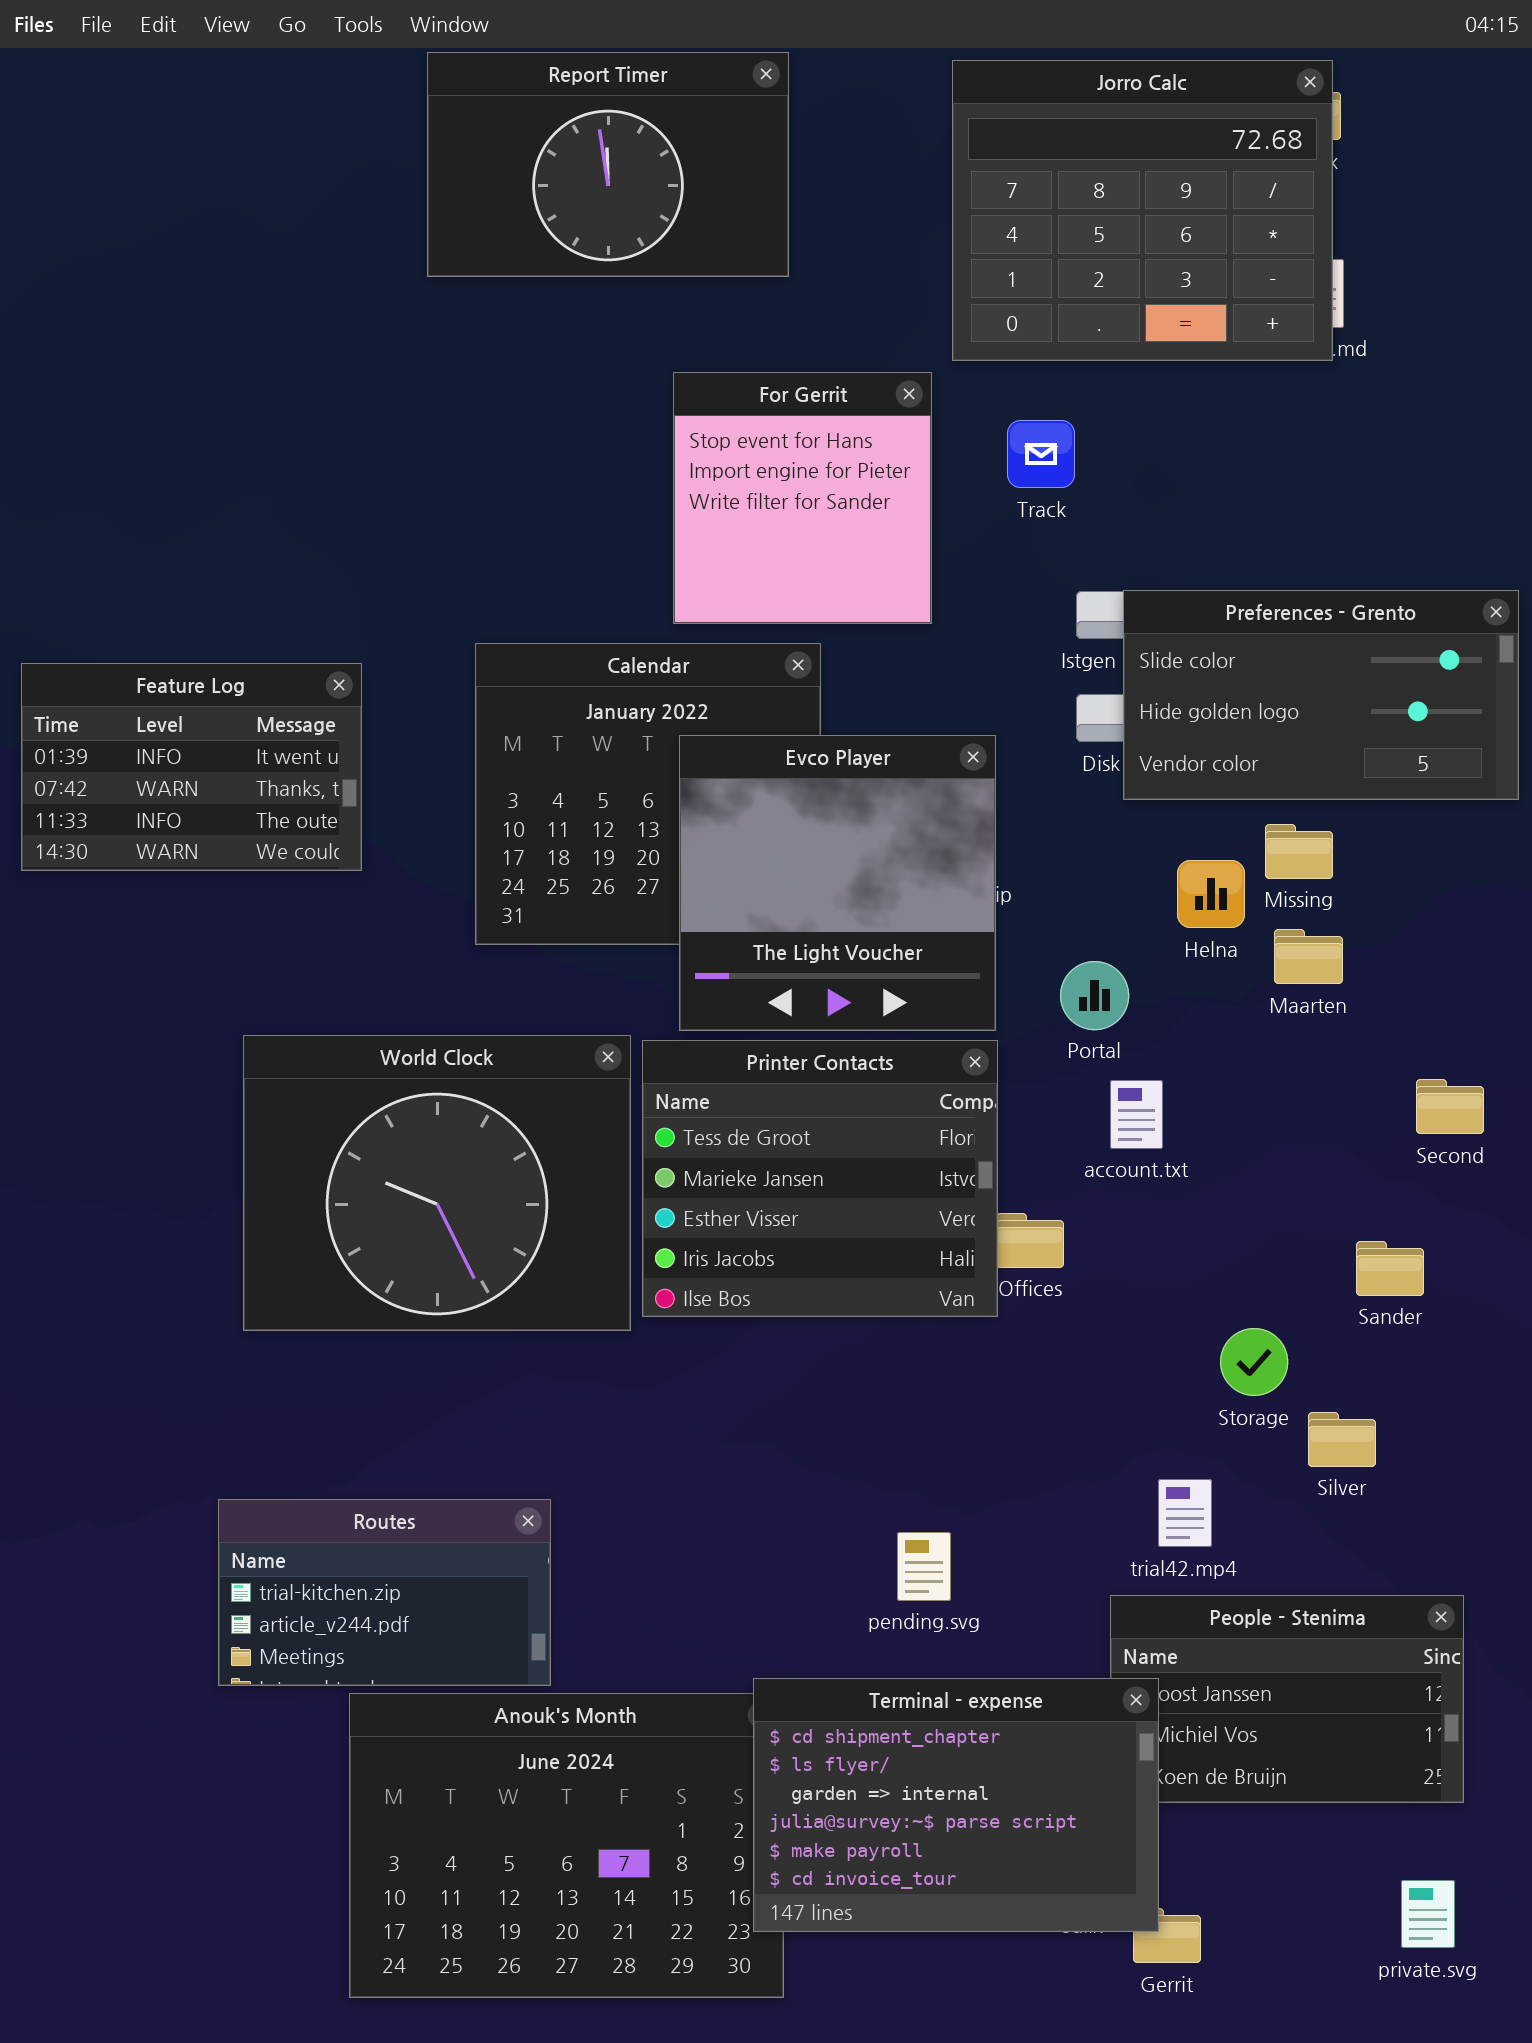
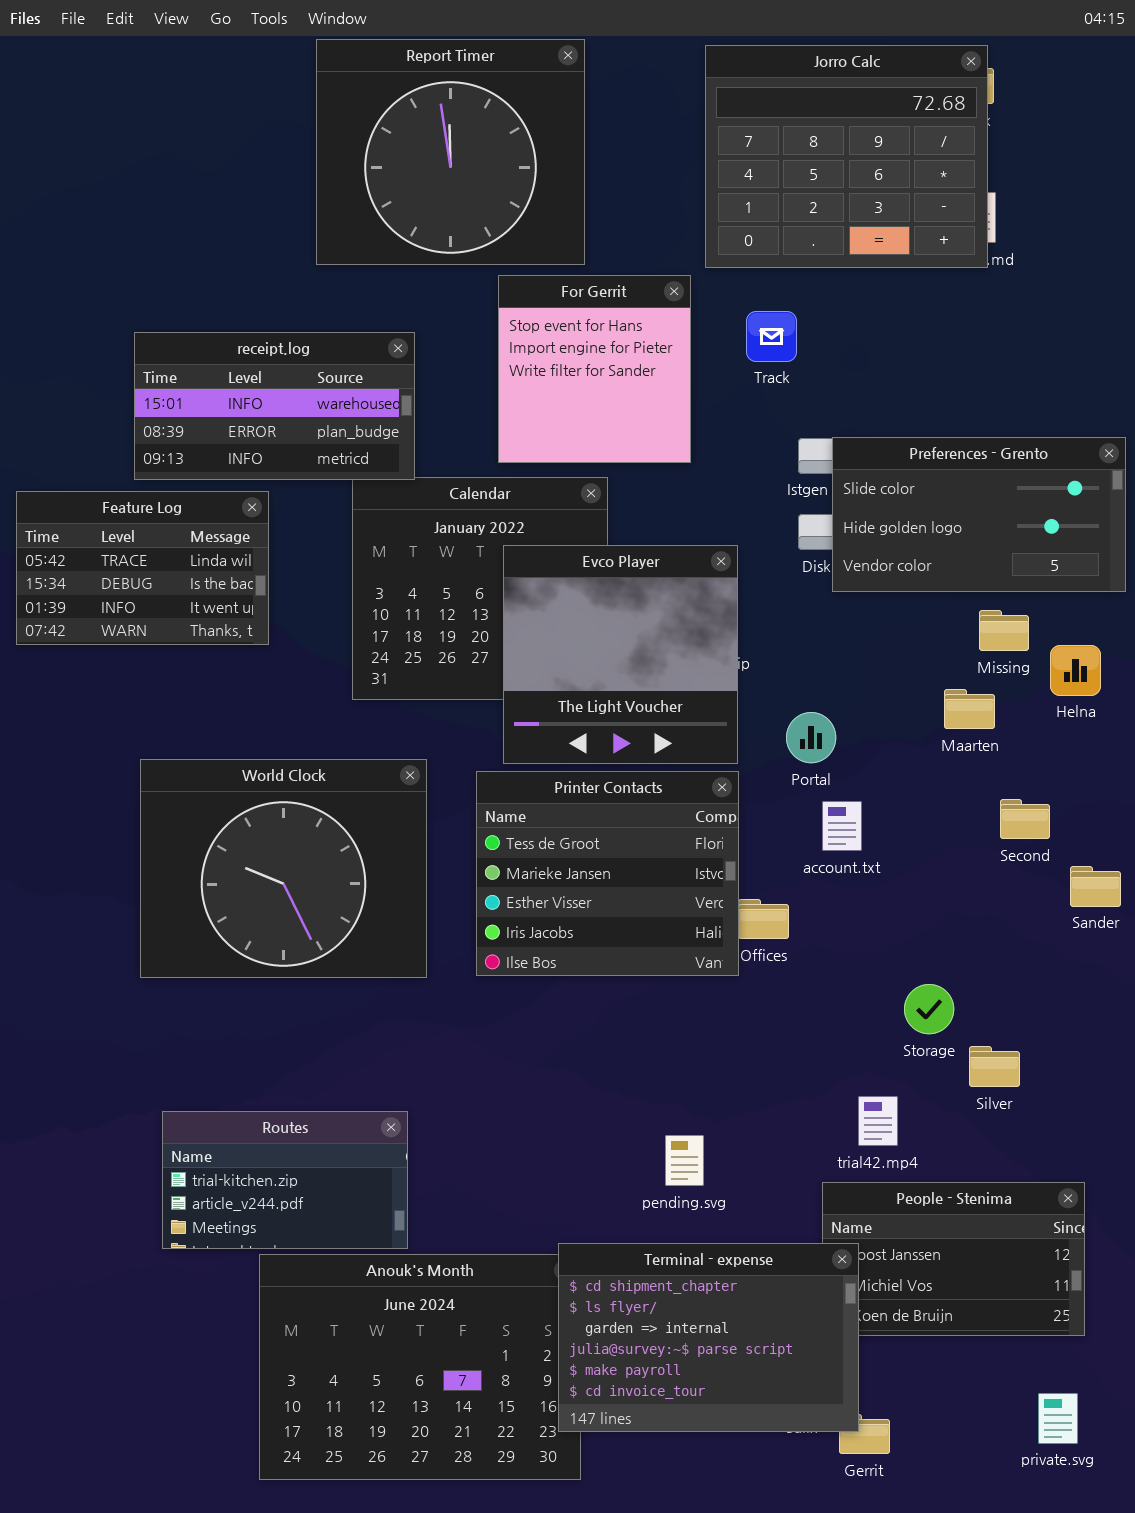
Report Timer: [427,52,789,277] -> [316,39,585,265], resized
receipt.log: none -> [134,332,415,480], opened
Feature Log: [21,663,362,871] -> [16,491,269,645], scrolled up 2 rows
Missing: [1265,824,1333,879] -> [979,610,1029,651], moved
Helna: [1177,860,1245,928] -> [1050,645,1101,696], moved
World Clock: [243,1035,631,1331] -> [140,759,427,978], moved
Second: [1416,1079,1484,1134] -> [1000,799,1050,839], moved
Sander: [1356,1241,1424,1296] -> [1070,866,1121,907], moved

